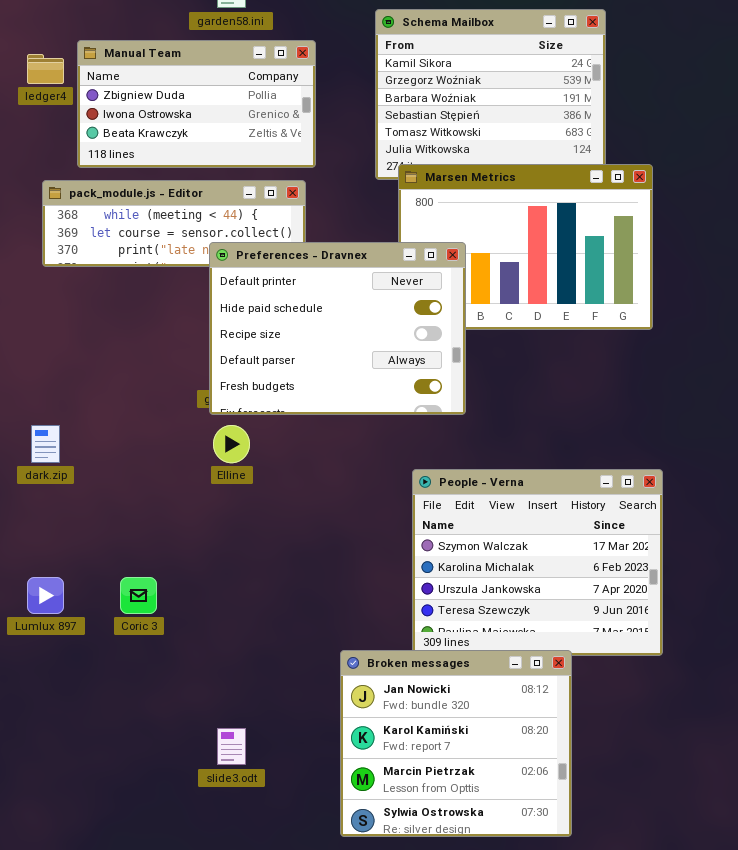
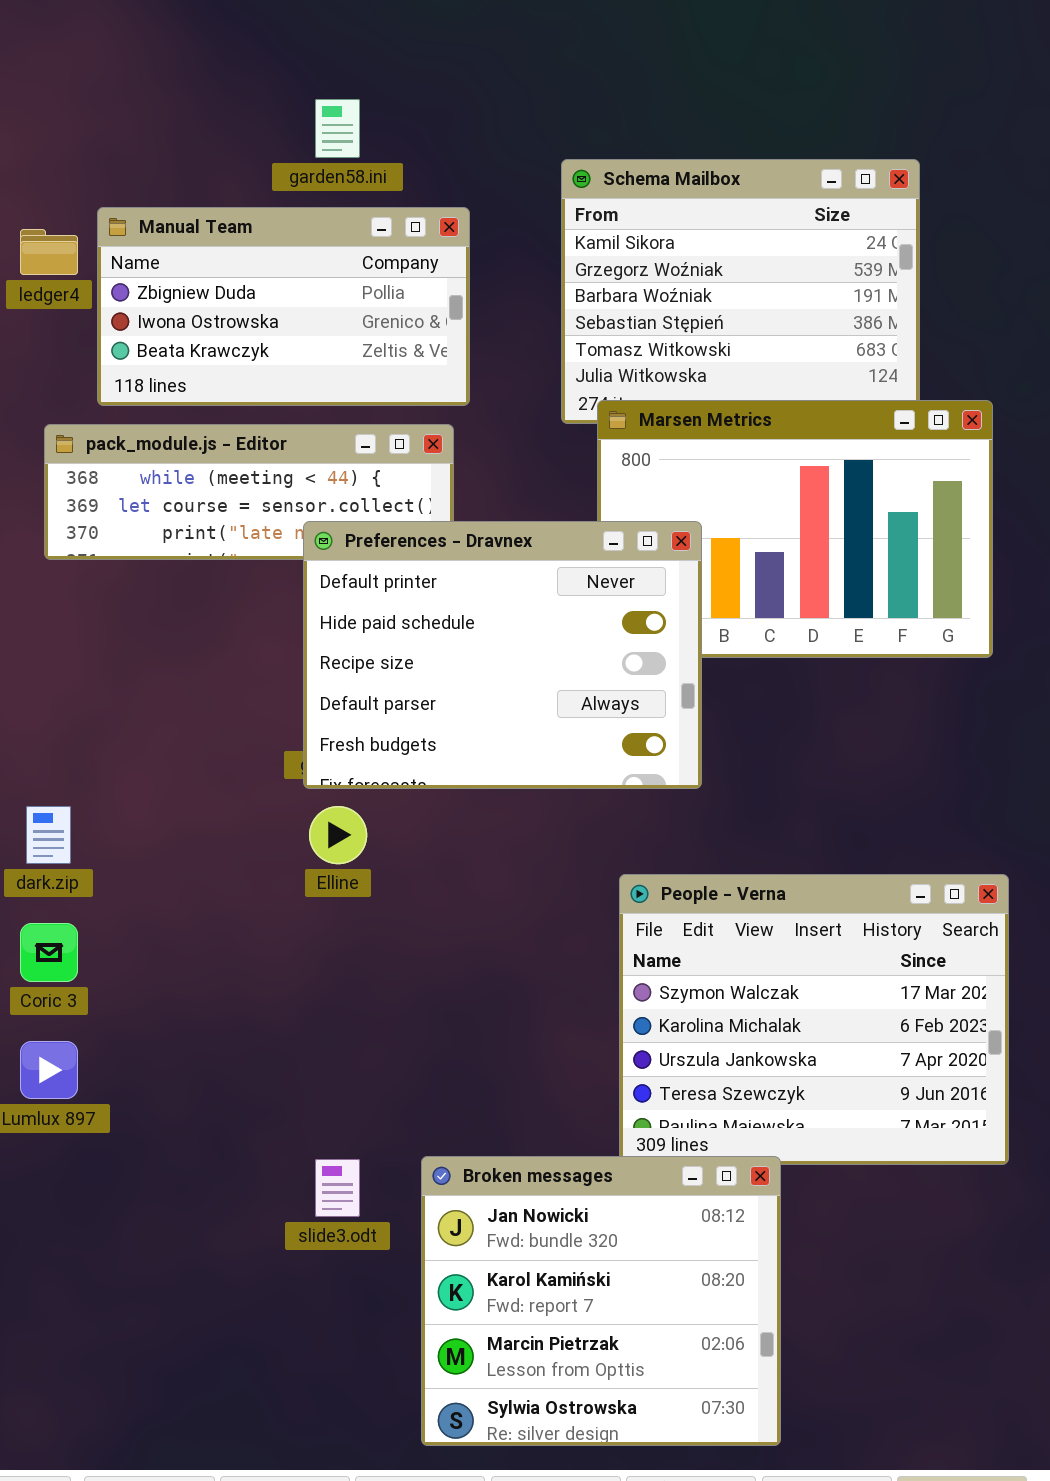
Coric 3: [120,577,157,614] -> [20,923,78,982], moved
Broken messages: [340,650,572,837] -> [421,1156,781,1446], moved
slide3.odt: [217,728,246,765] -> [315,1159,360,1217], moved

